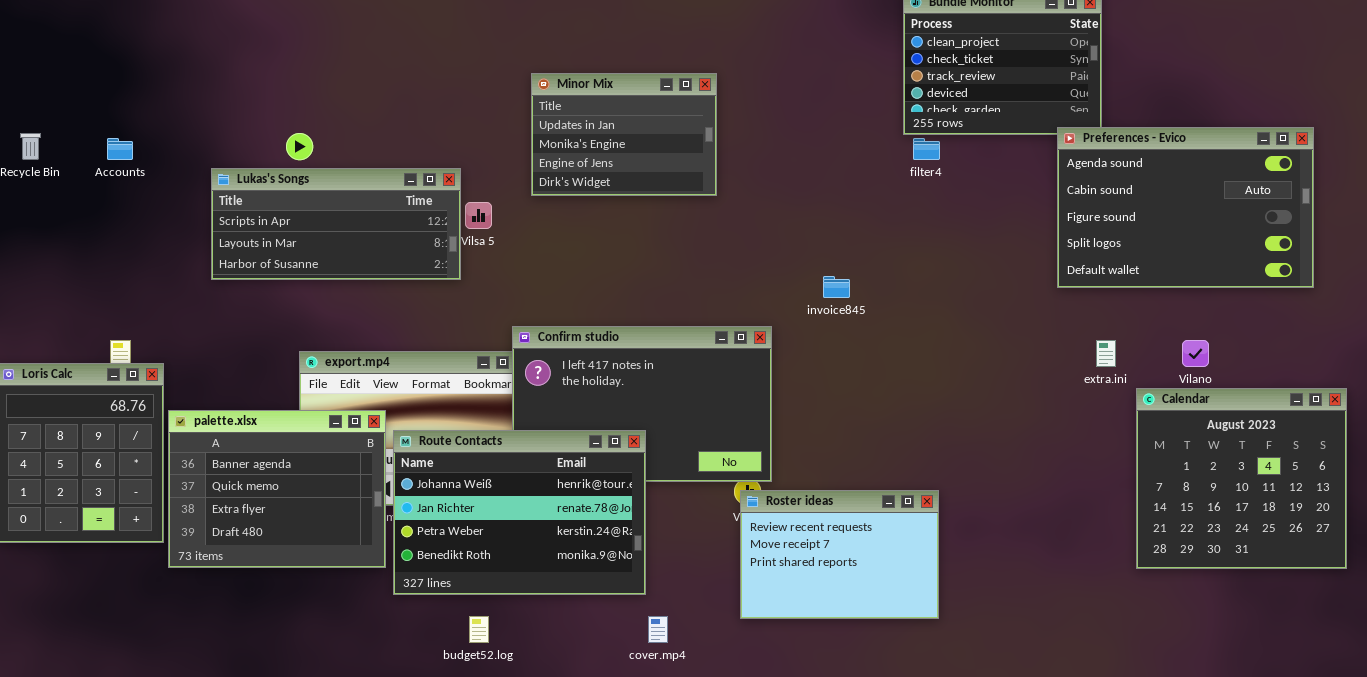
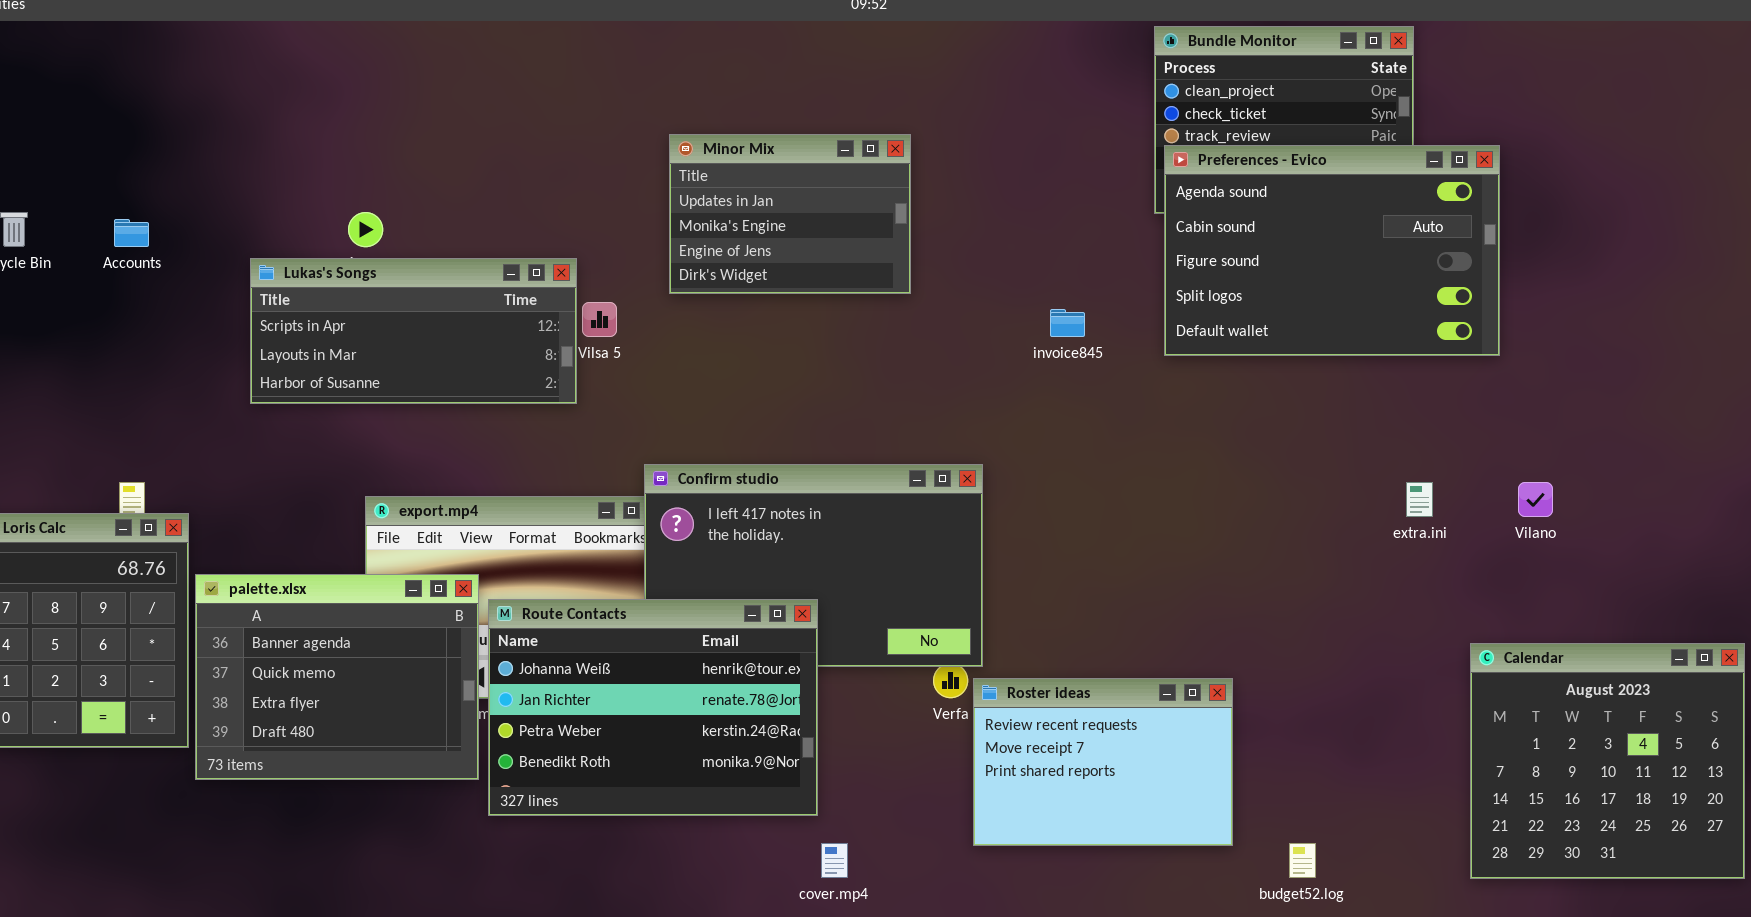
Preferences - Evico: [1057,127,1314,288] -> [1164,145,1500,356], moved
invoice845: [823,276,850,298] -> [1050,309,1085,337], moved
Calendar: [1136,388,1347,569] -> [1470,643,1745,879], moved
Roster ideas: [740,490,939,619] -> [973,678,1233,846], moved
budget52.log: [469,616,489,643] -> [1289,843,1316,878], moved

